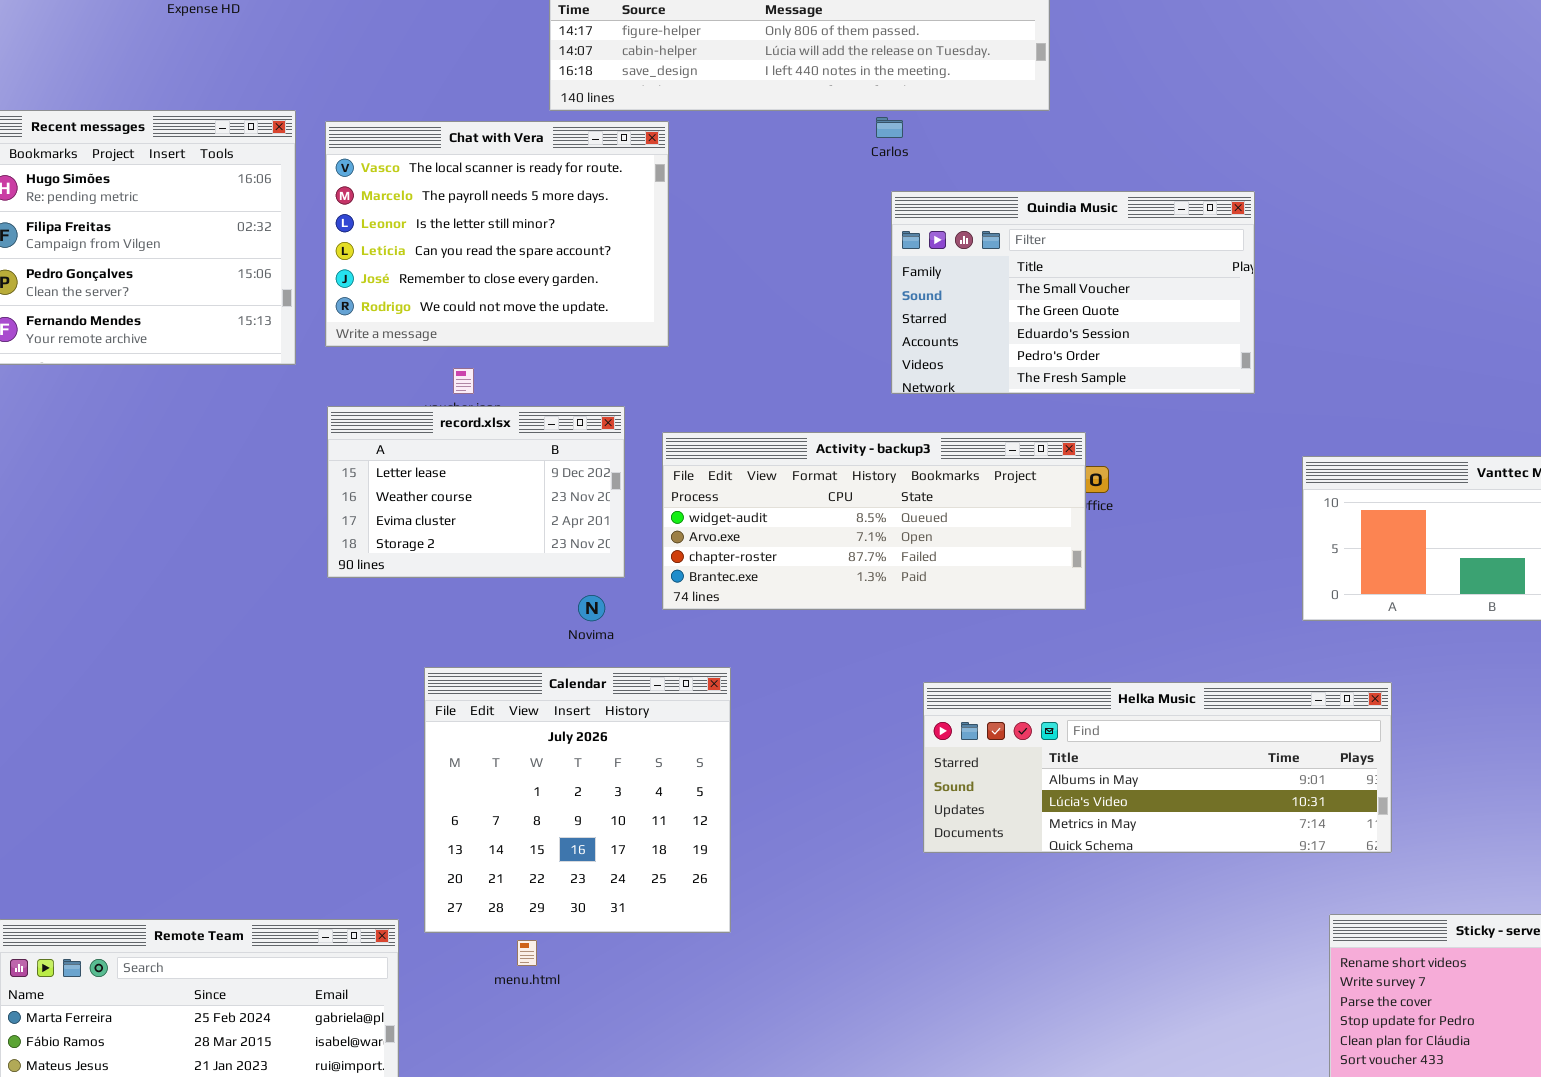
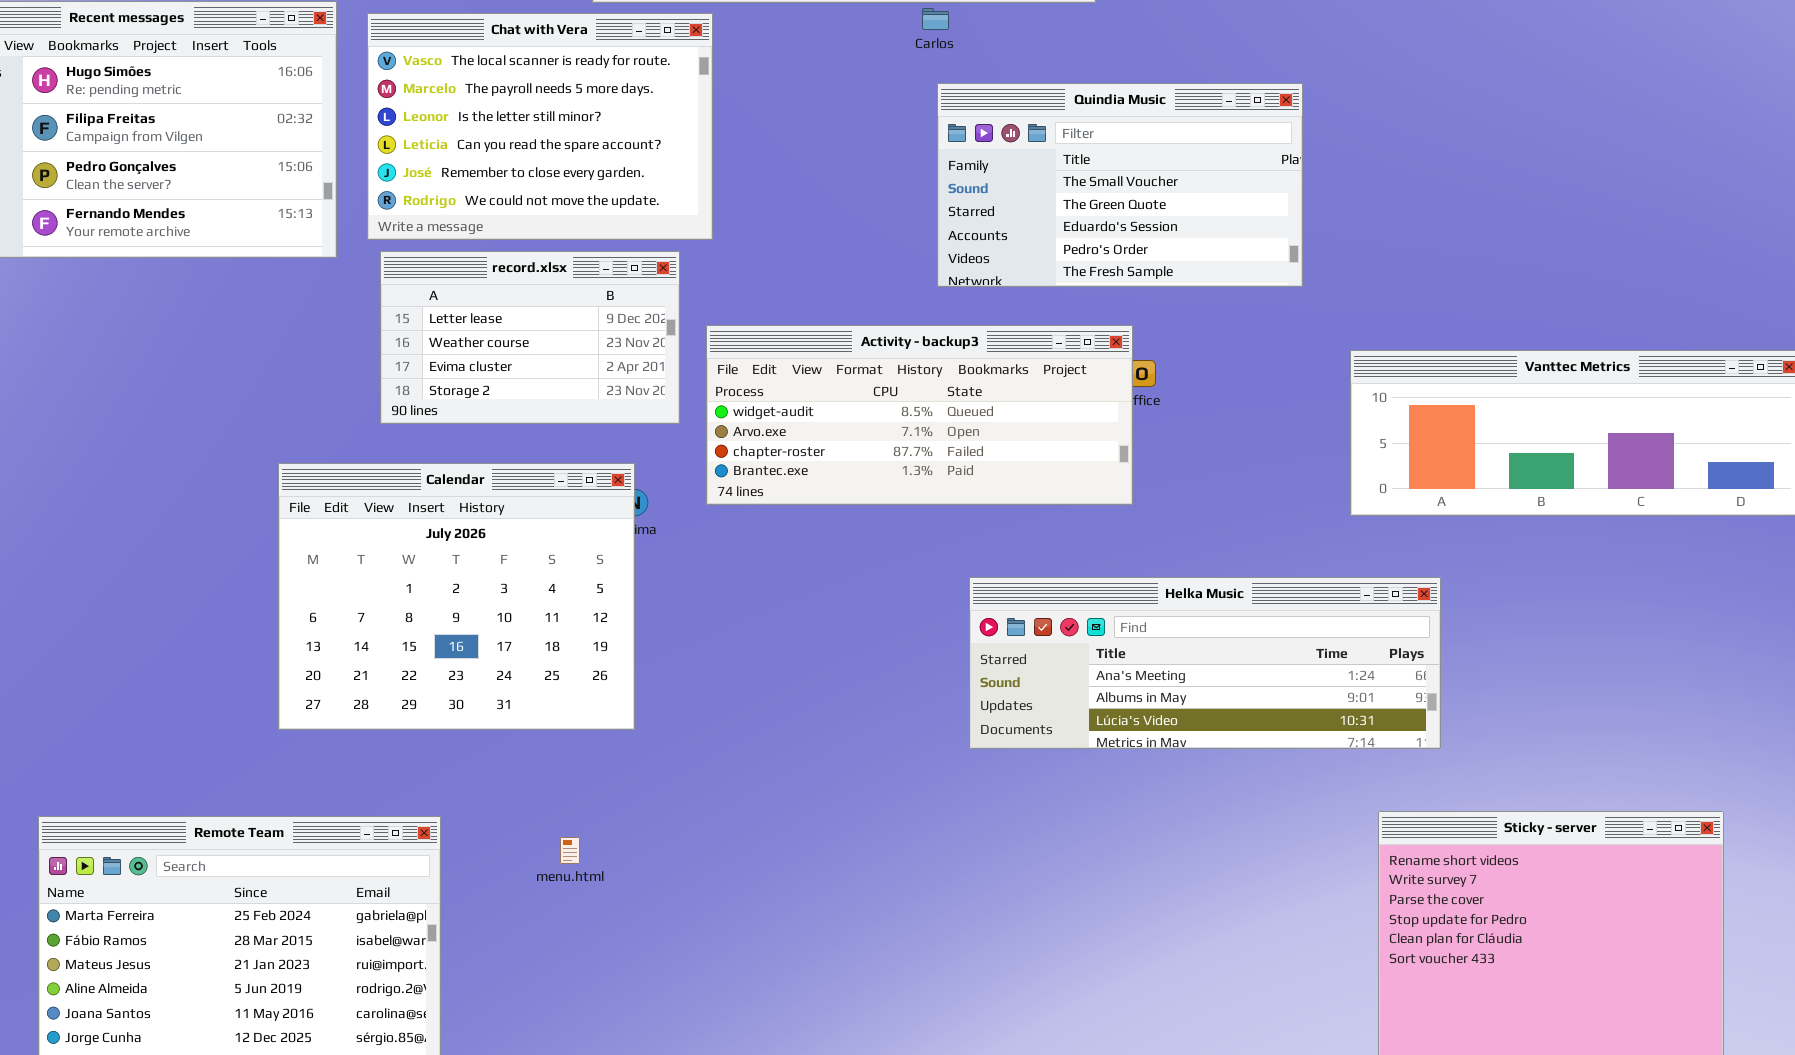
record.xlsx: [327,406,625,578] -> [380,251,680,424], moved
Calendar: [424,667,731,933] -> [278,463,635,730], moved, resized
Helka Music: [923,682,1392,853] -> [969,577,1441,749], scrolled up 1 row

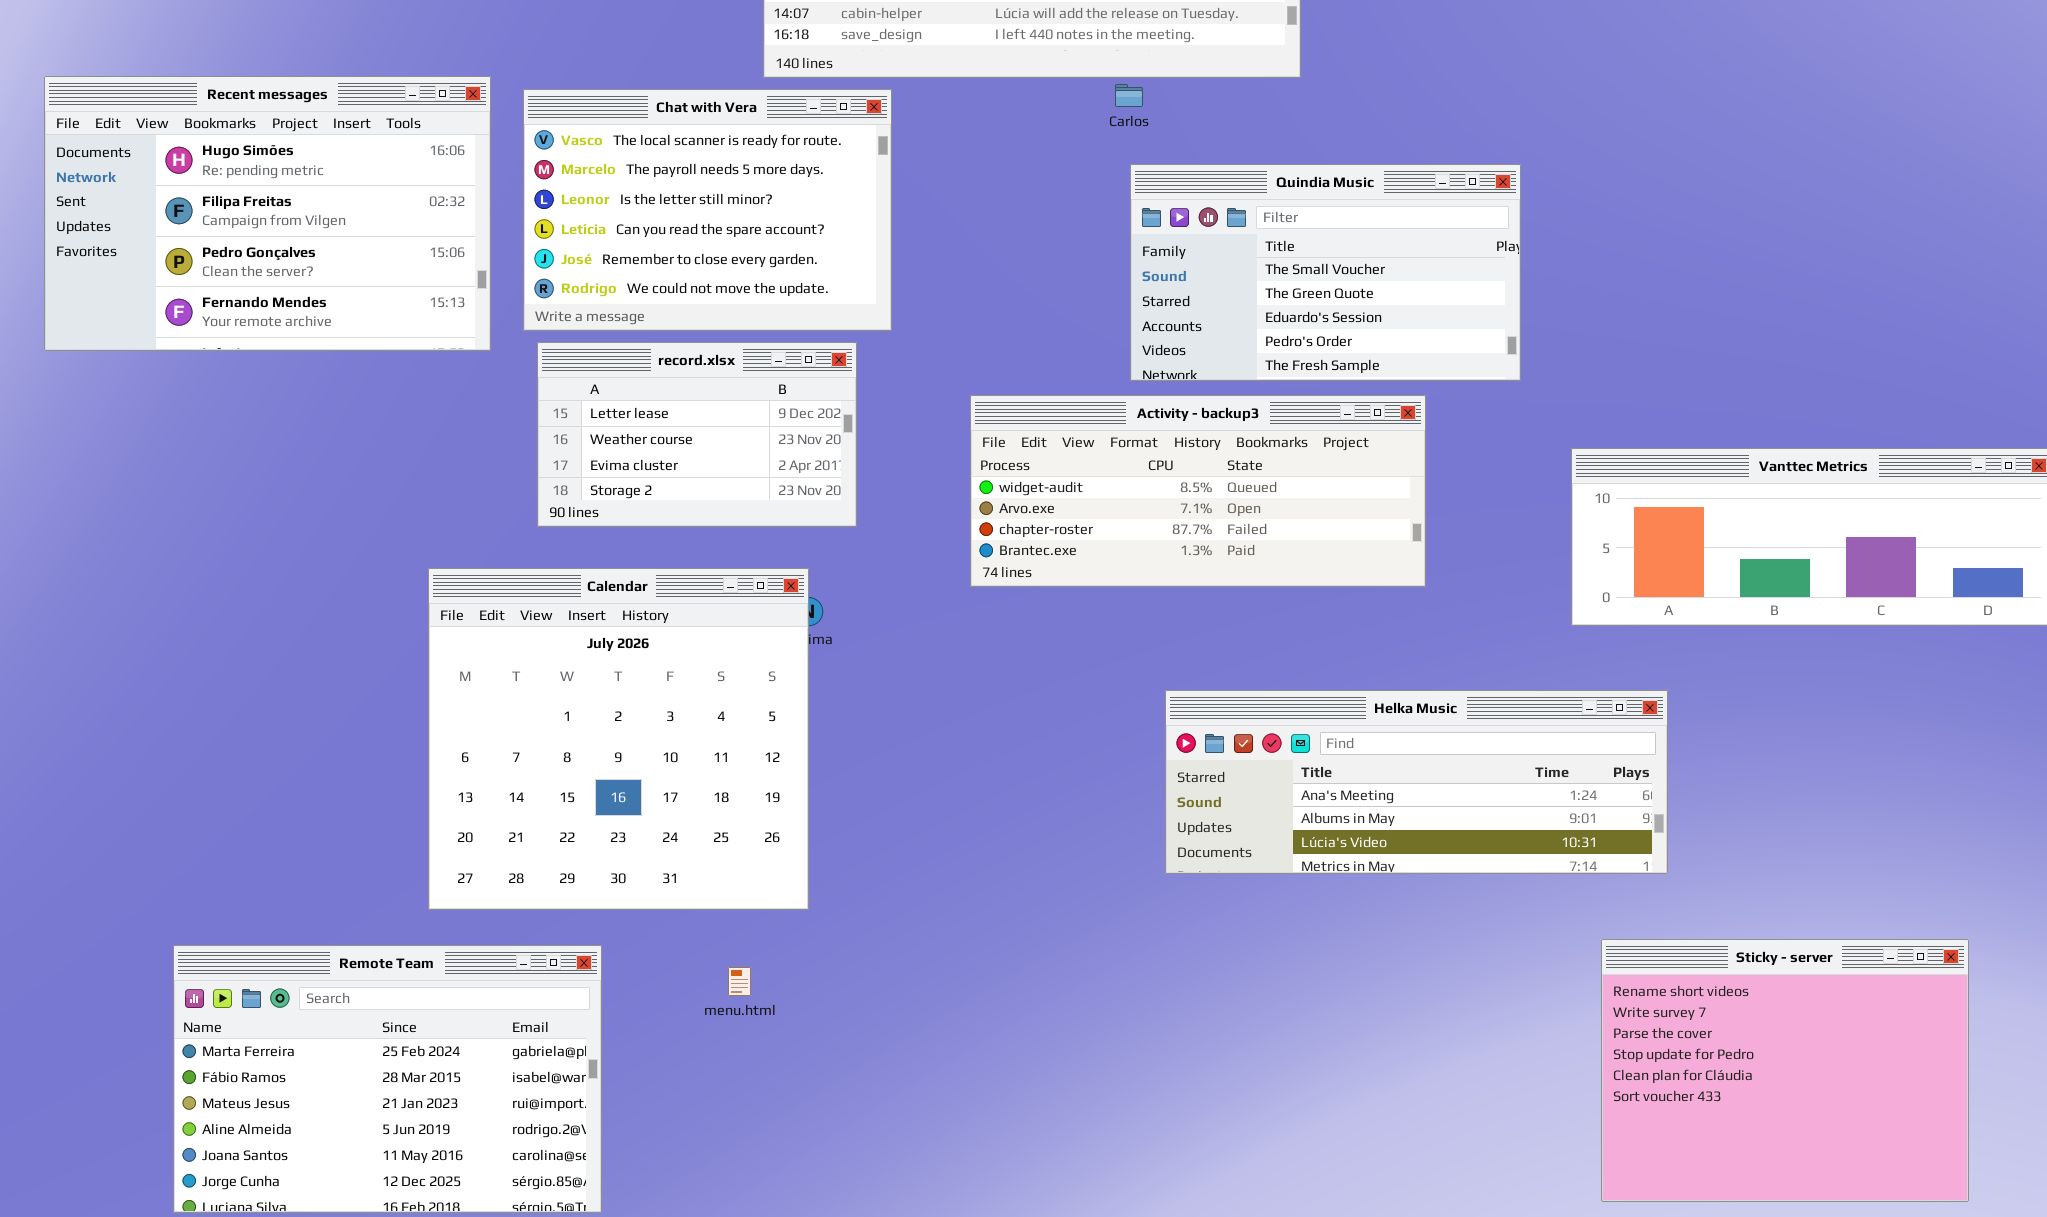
Activity - backup3: [706,325,1133,505] -> [970,395,1426,587], moved
Calendar: [278,463,635,730] -> [428,568,809,910], resized

